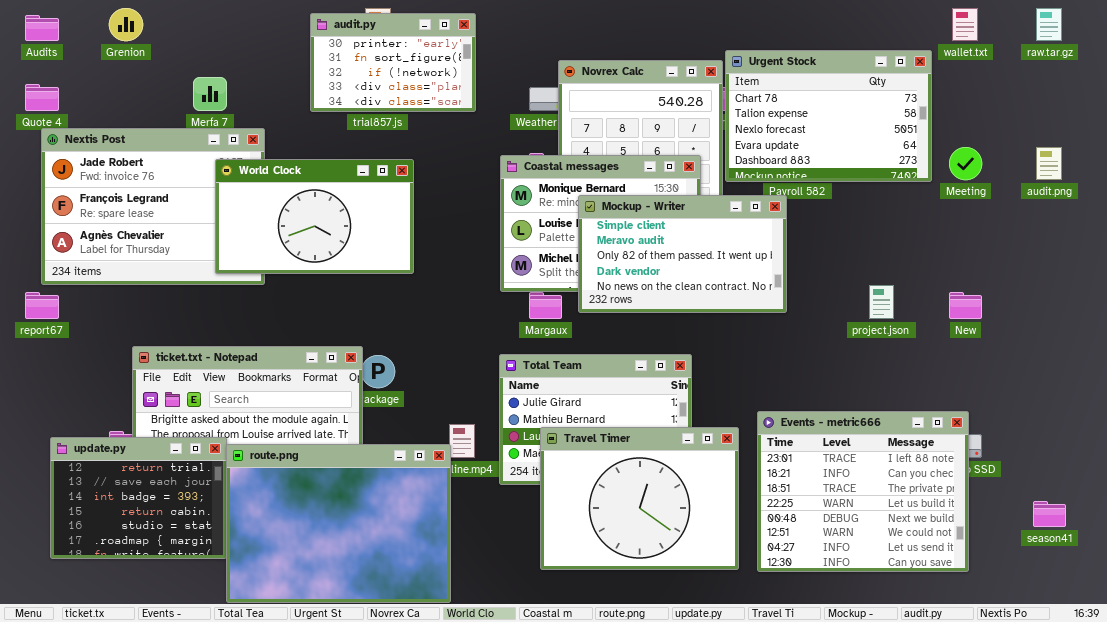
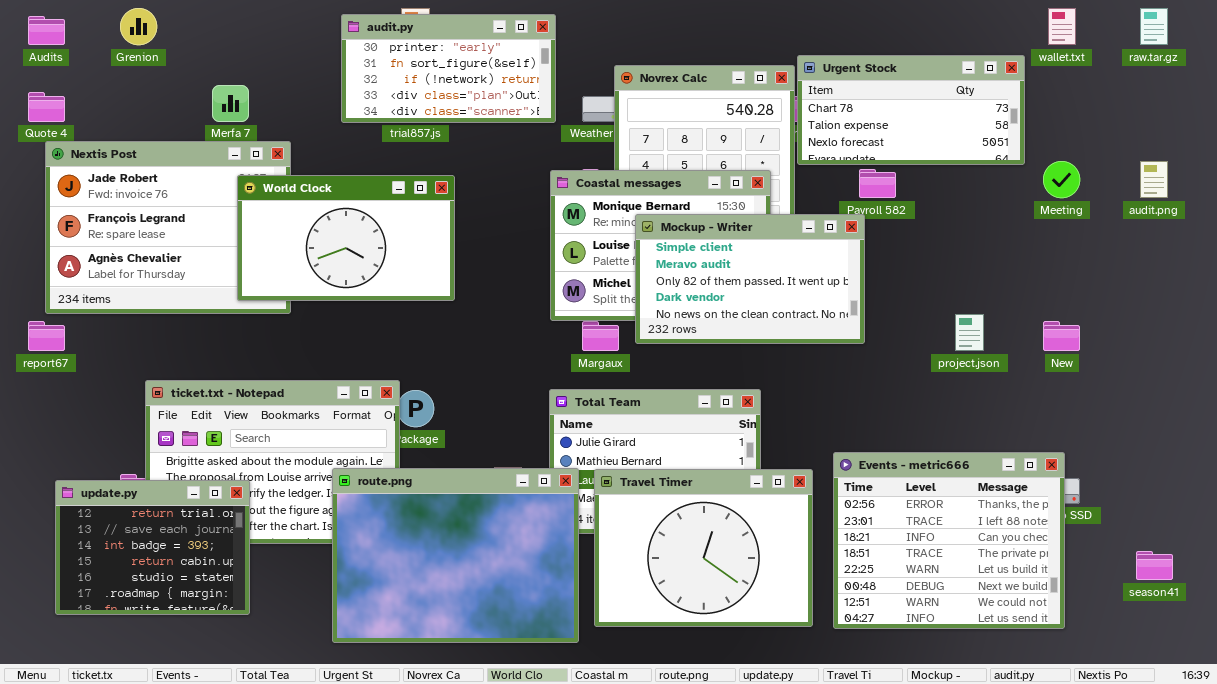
audit.py: [310,13,476,112] -> [341,14,556,123], resized
Urgent Stock: [725,50,932,182] -> [797,55,1025,165], resized
Events - metric666: [757,411,969,572] -> [833,452,1065,629], scrolled up 1 row
route.png: [226,444,451,603] -> [332,468,579,643], moved

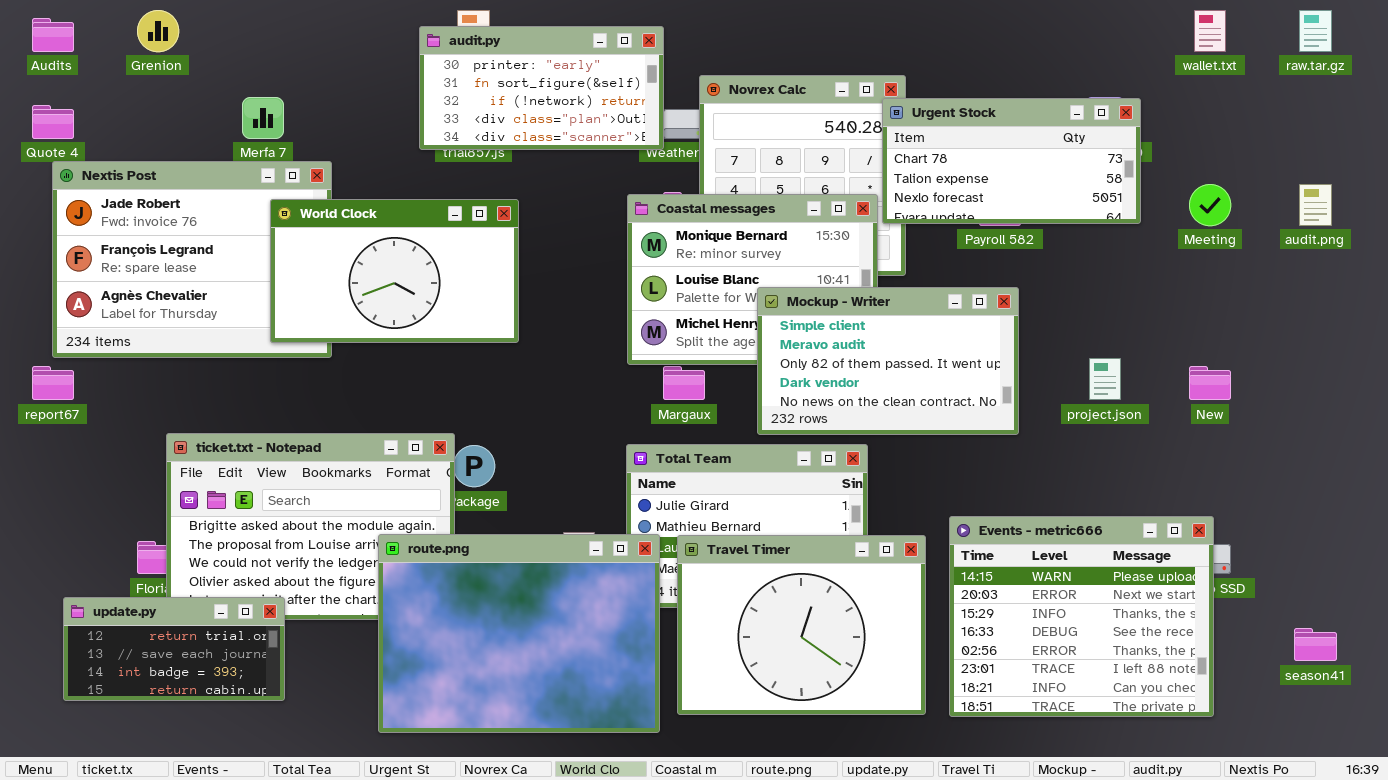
audit.py: [341,14,556,123] -> [419,26,664,150], moved
Urgent Stock: [797,55,1025,165] -> [882,98,1141,224], moved
Mockup - Writer: [635,214,865,344] -> [757,287,1019,435], moved
Events - metric666: [833,452,1065,629] -> [949,516,1214,717], scrolled up 4 rows
update.py: [55,480,250,615] -> [63,597,285,701], resized

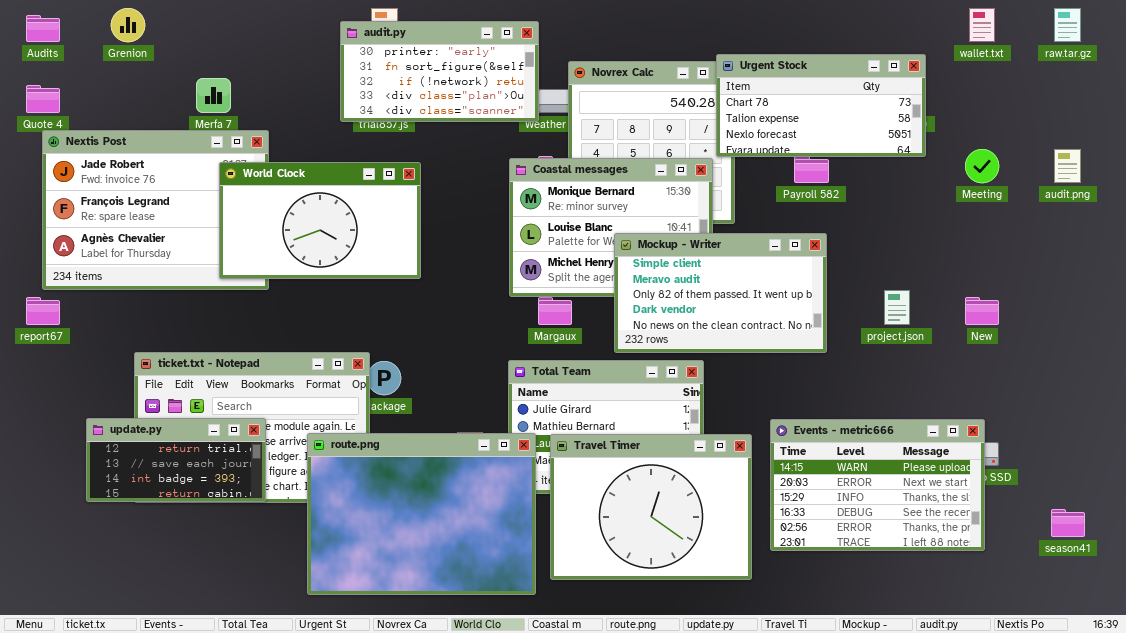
Urgent Stock: [882,98,1141,224] -> [716,54,926,157], moved
Events - metric666: [949,516,1214,717] -> [770,419,985,551], resized
update.py: [63,597,285,701] -> [86,418,266,502], moved

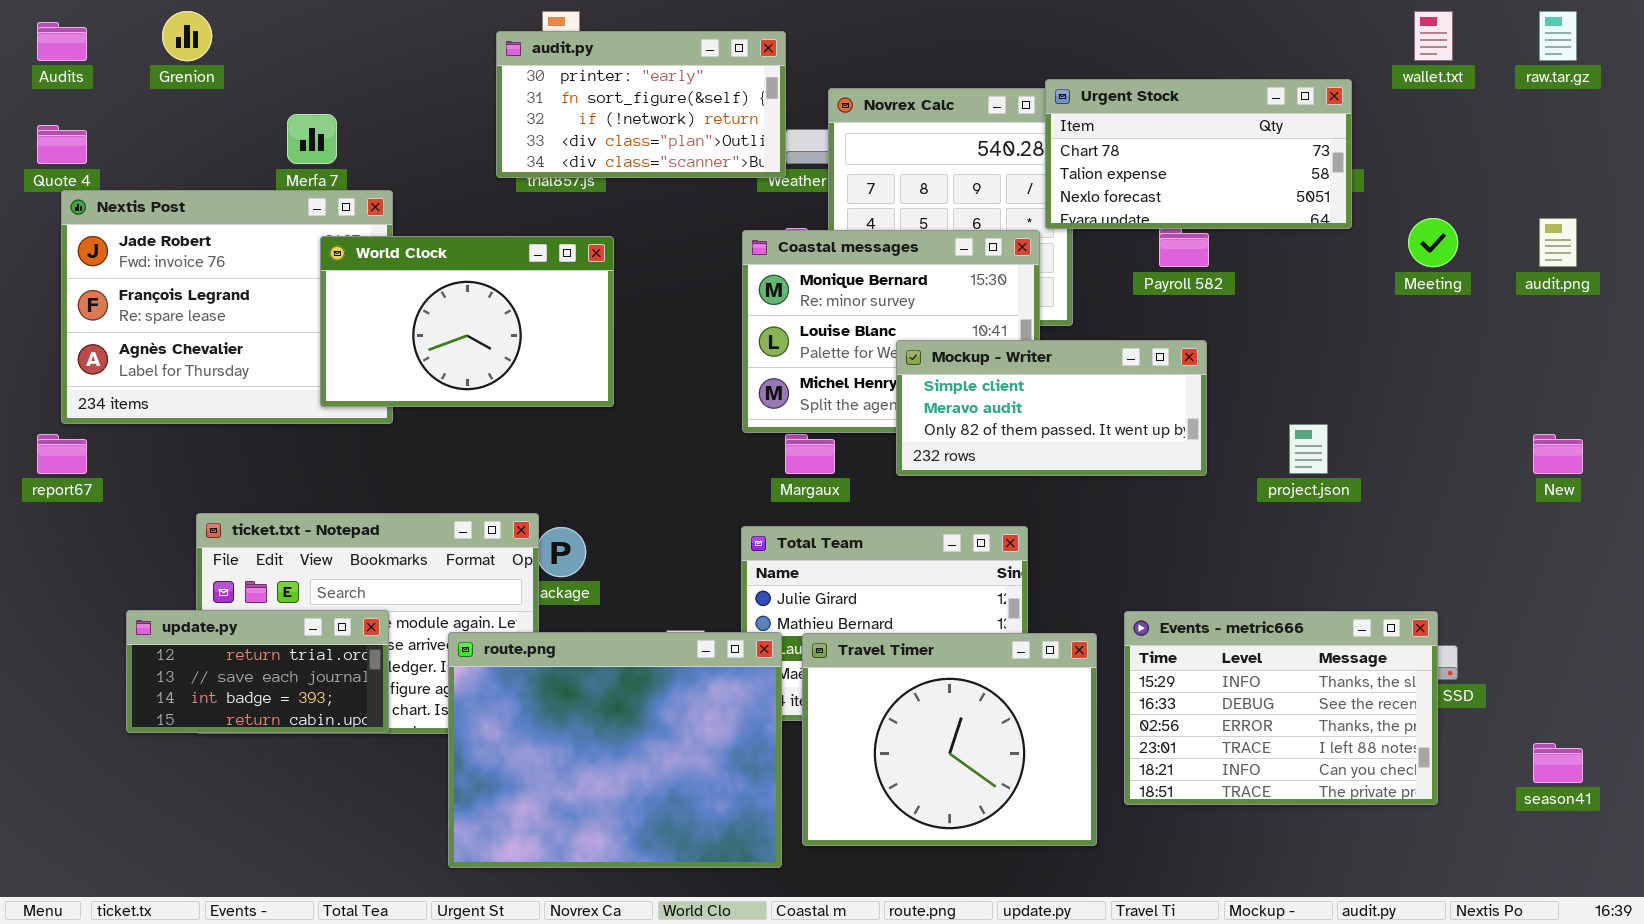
Mockup - Writer: [614,233,827,353] -> [896,340,1207,476], resized
New: [965,297,999,325] -> [1533,434,1583,474], moved
Events - metric666: [770,419,985,551] -> [1124,611,1438,805], scrolled down 2 rows

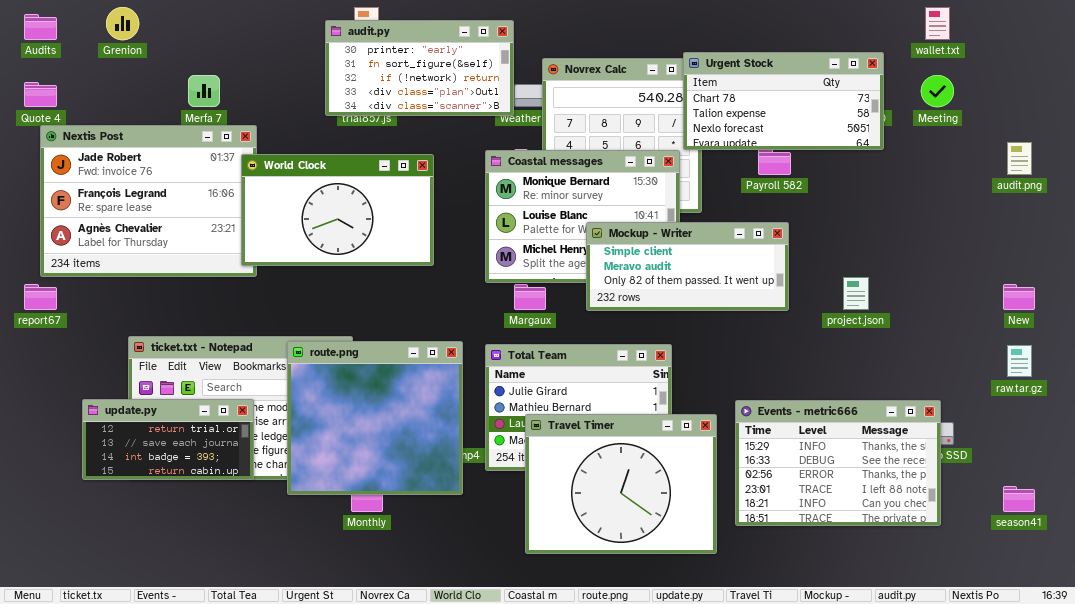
raw.tar.gz: [1539,11,1577,61] -> [1007,345,1032,377], moved
Meeting: [1408,218,1458,267] -> [921,75,954,107], moved
World Clock: [320,236,614,407] -> [241,154,434,266], moved
route.png: [448,632,782,868] -> [287,341,463,495], moved, resized

